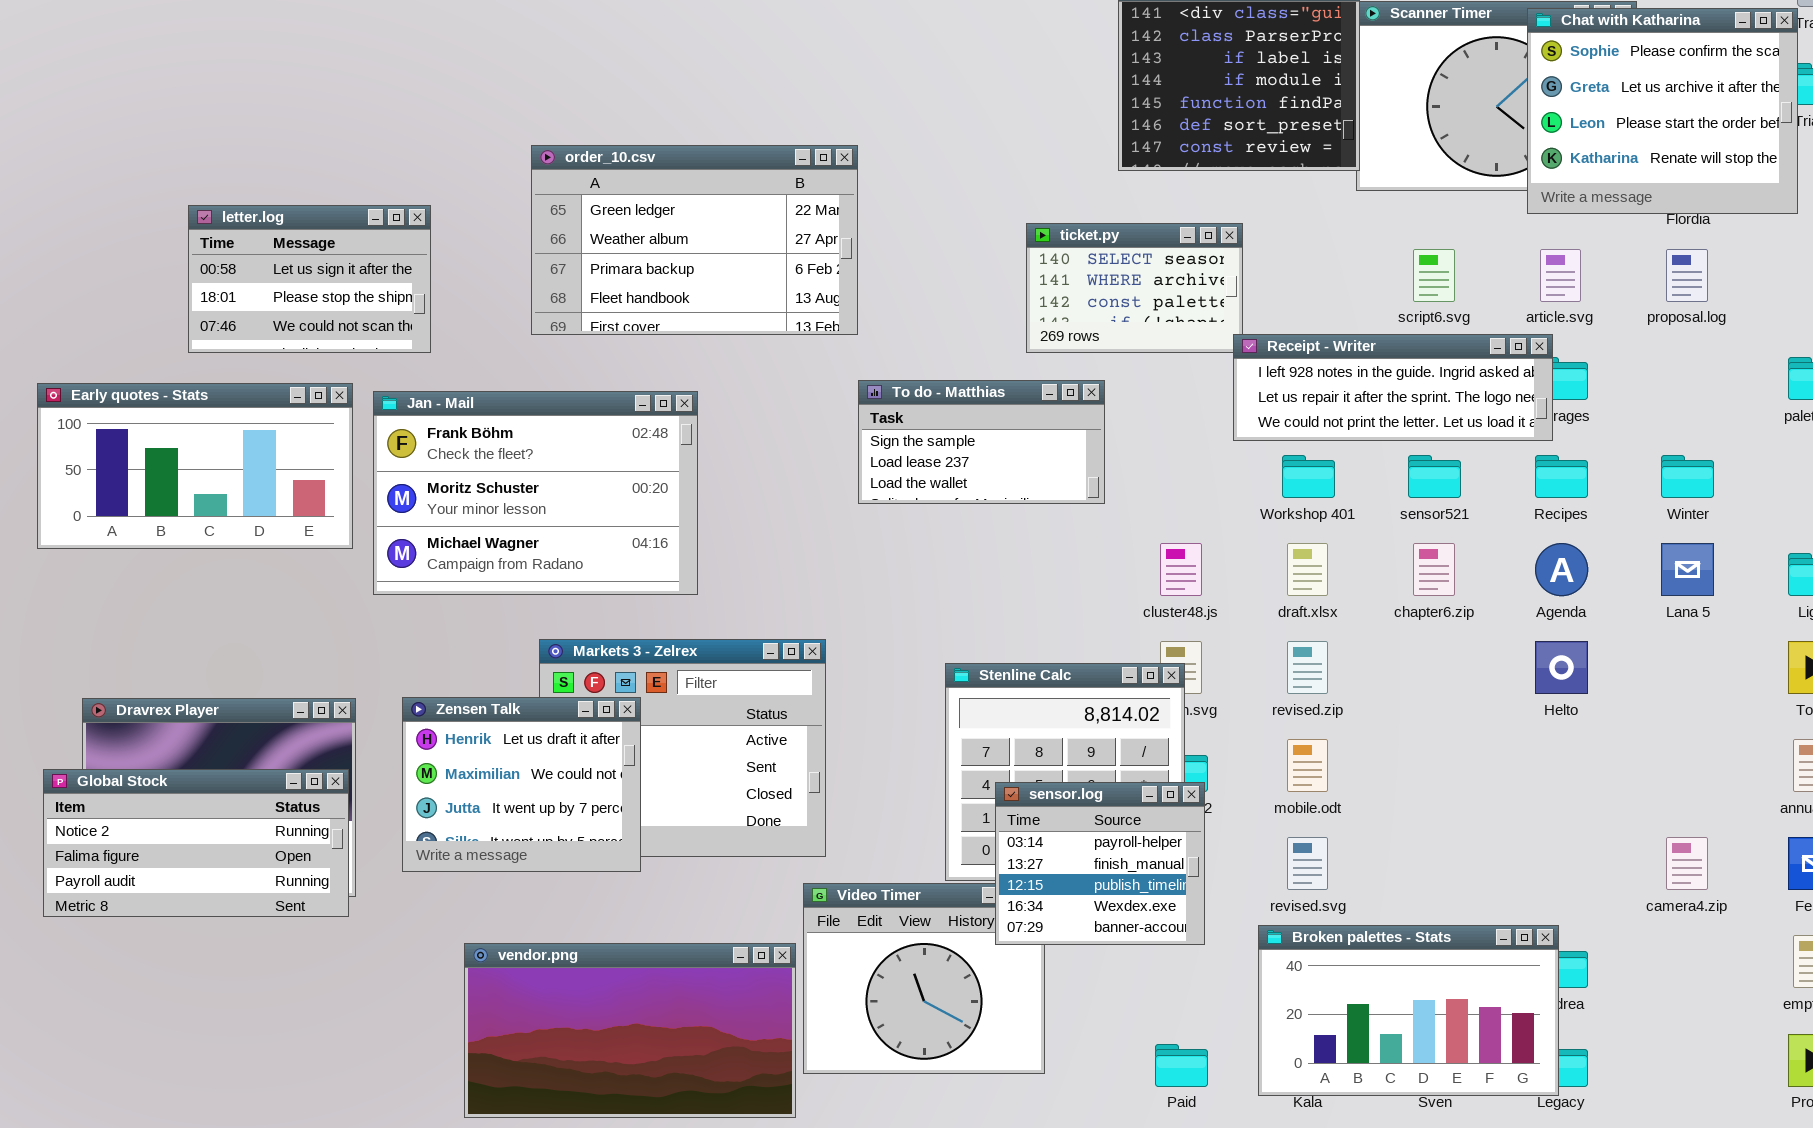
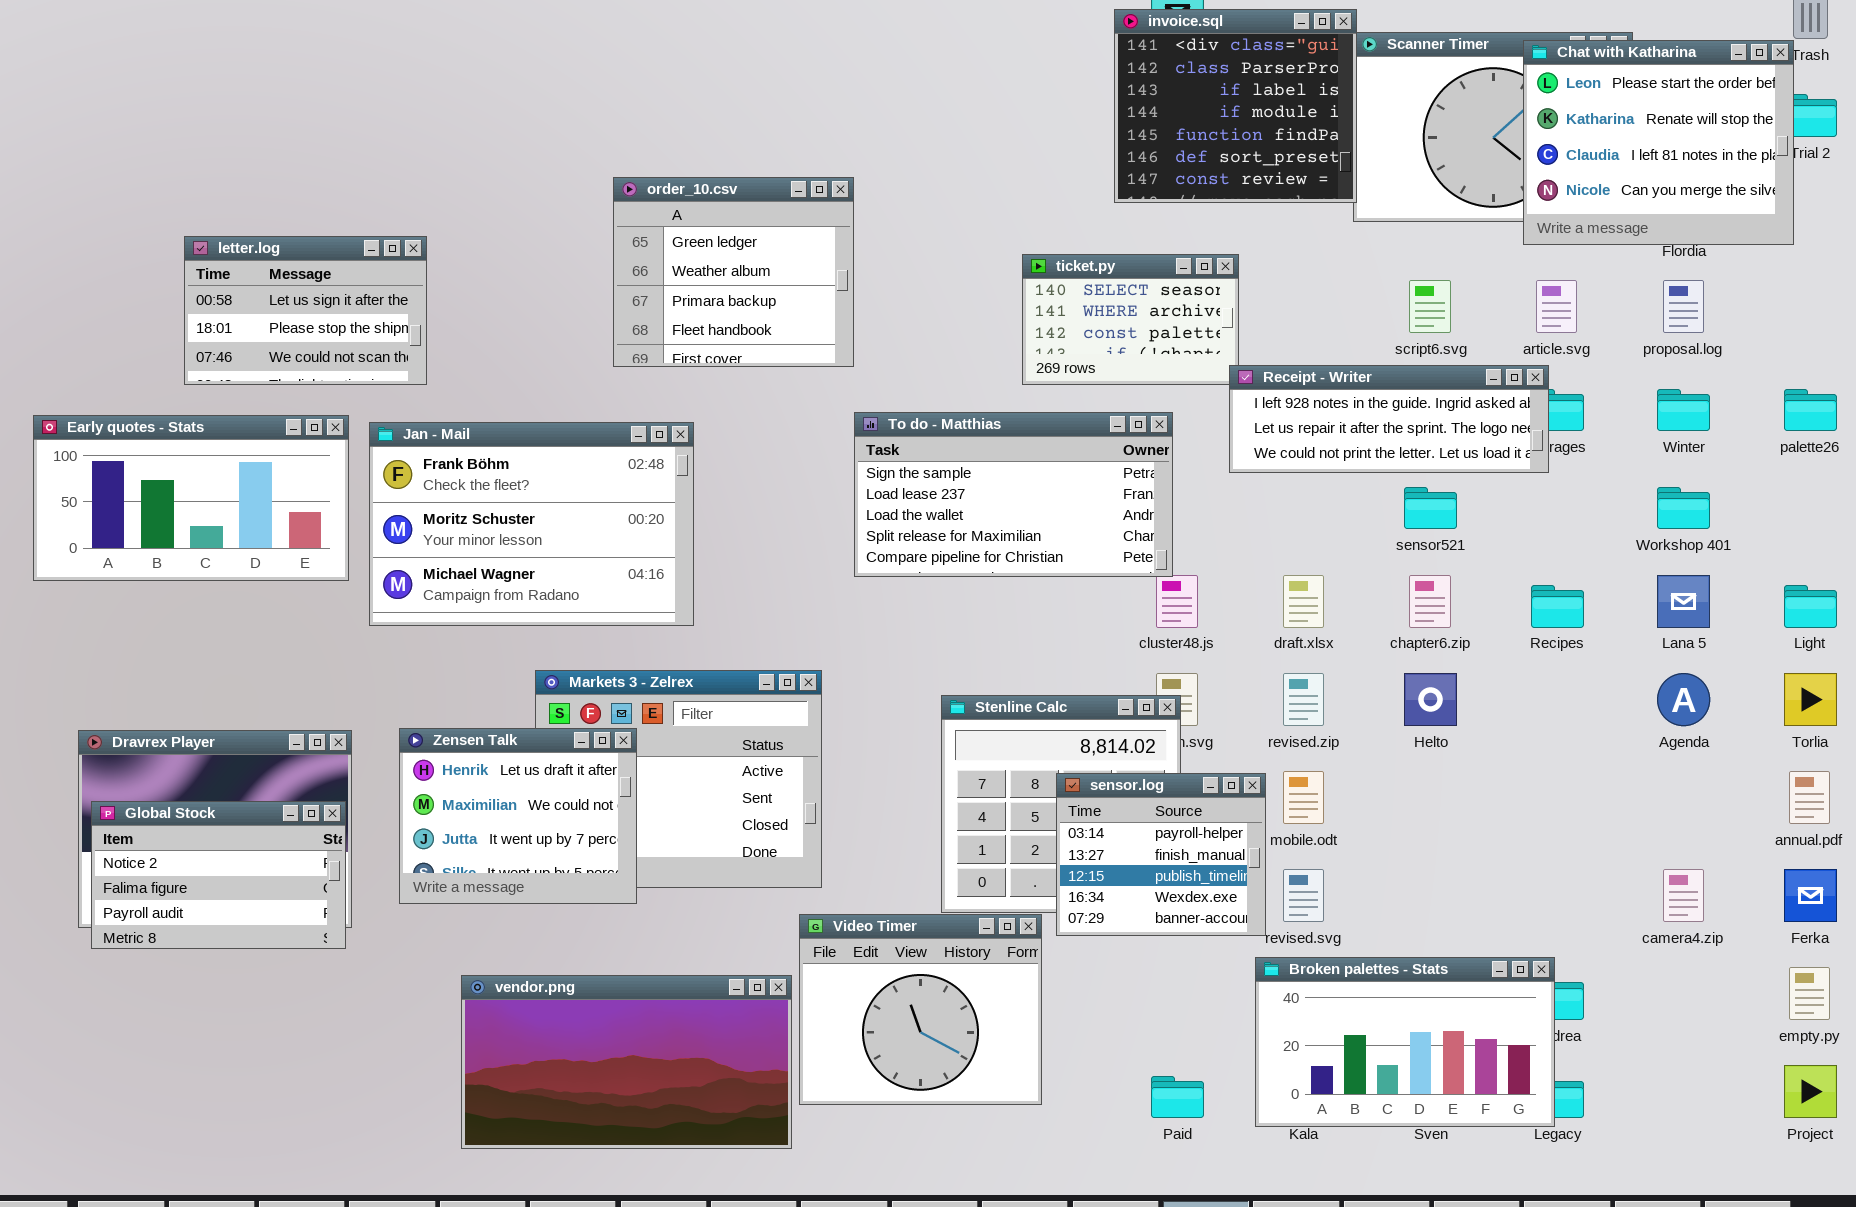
Chat with Katharina: [1527,8,1798,214] -> [1523,40,1794,245], scrolled down 2 rows
order_10.csv: [531,145,858,335] -> [613,177,854,367], resized
To do - Matthias: [858,380,1105,504] -> [854,412,1173,577], resized
Workshop 401: [1282,455,1335,498] -> [1657,487,1710,529], moved
Recipes: [1535,455,1588,498] -> [1531,585,1584,628], moved
Winter: [1661,455,1714,498] -> [1657,389,1710,431], moved
Agenda: [1535,543,1588,596] -> [1657,673,1710,726], moved
Helto: [1535,641,1588,694] -> [1404,673,1457,726], moved
Global Stock: [43,769,349,917] -> [91,801,346,949], resized
sensor.log: [995,782,1205,945] -> [1056,773,1266,936], moved

